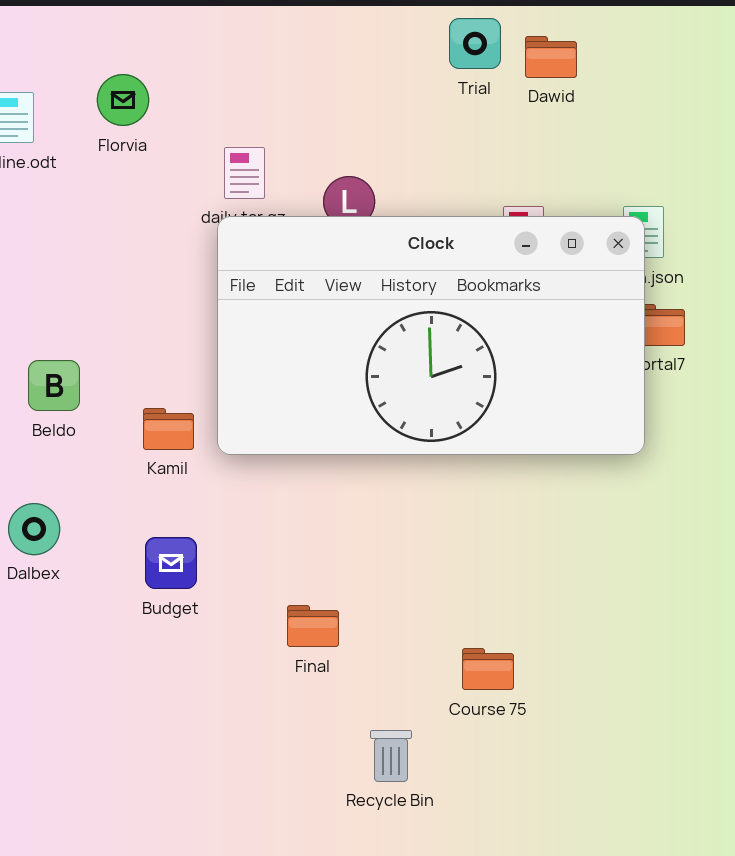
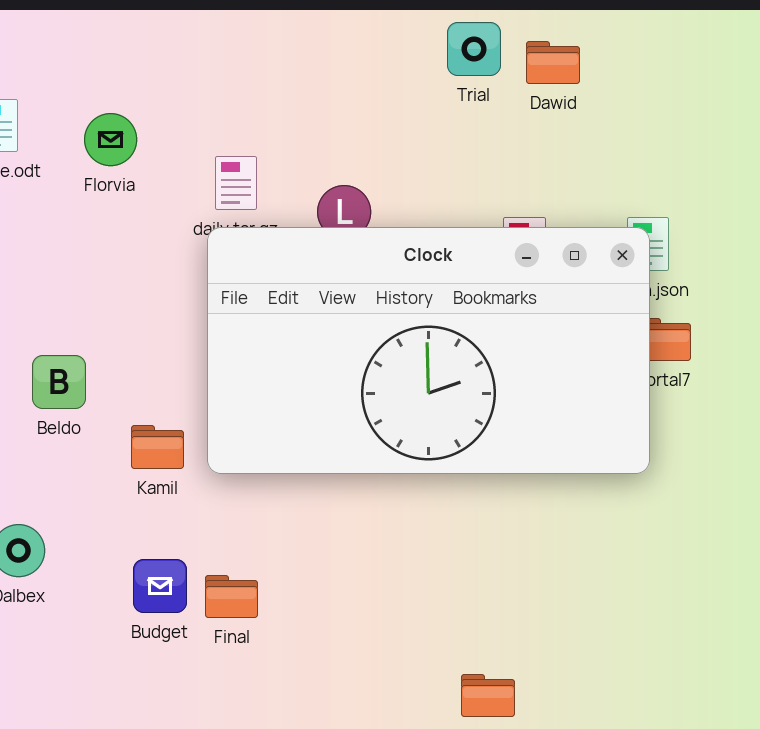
Florvia: [97,74,149,126] -> [84,113,137,166], moved
Beldo: [28,360,80,411] -> [32,355,86,409], moved
Final: [287,605,339,647] -> [205,575,258,618], moved

